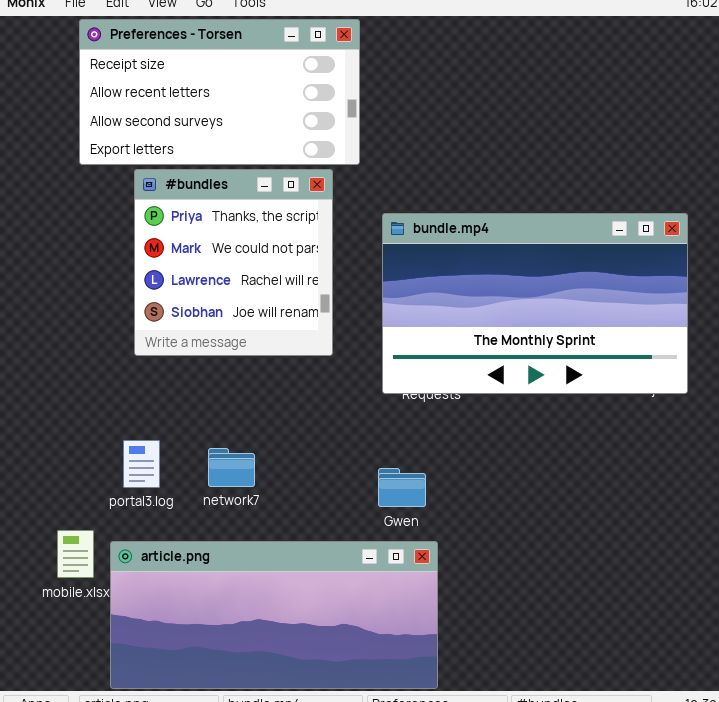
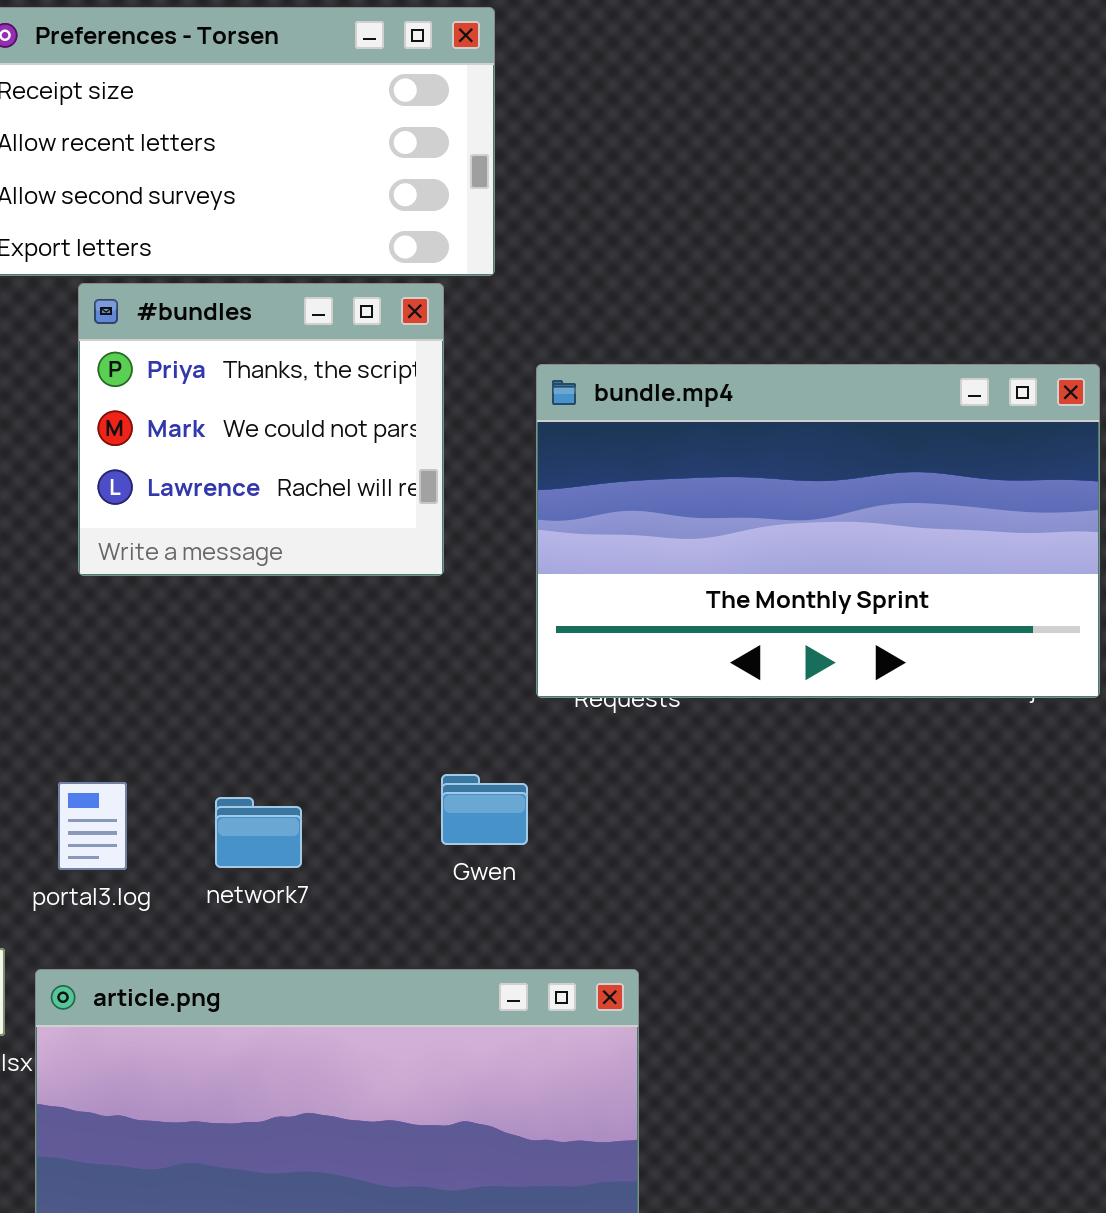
#bundles: [134,169,333,356] -> [78,283,444,576], resized
Gwen: [378,468,426,507] -> [441,774,528,845], moved

